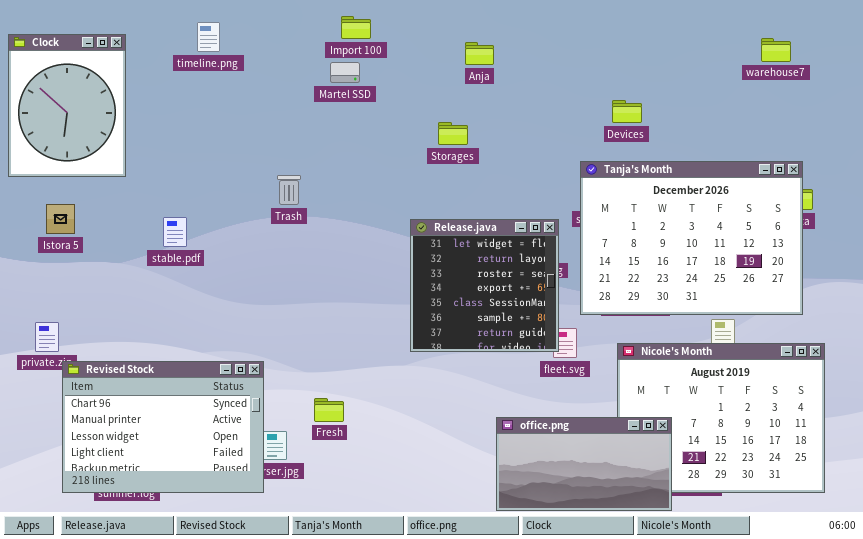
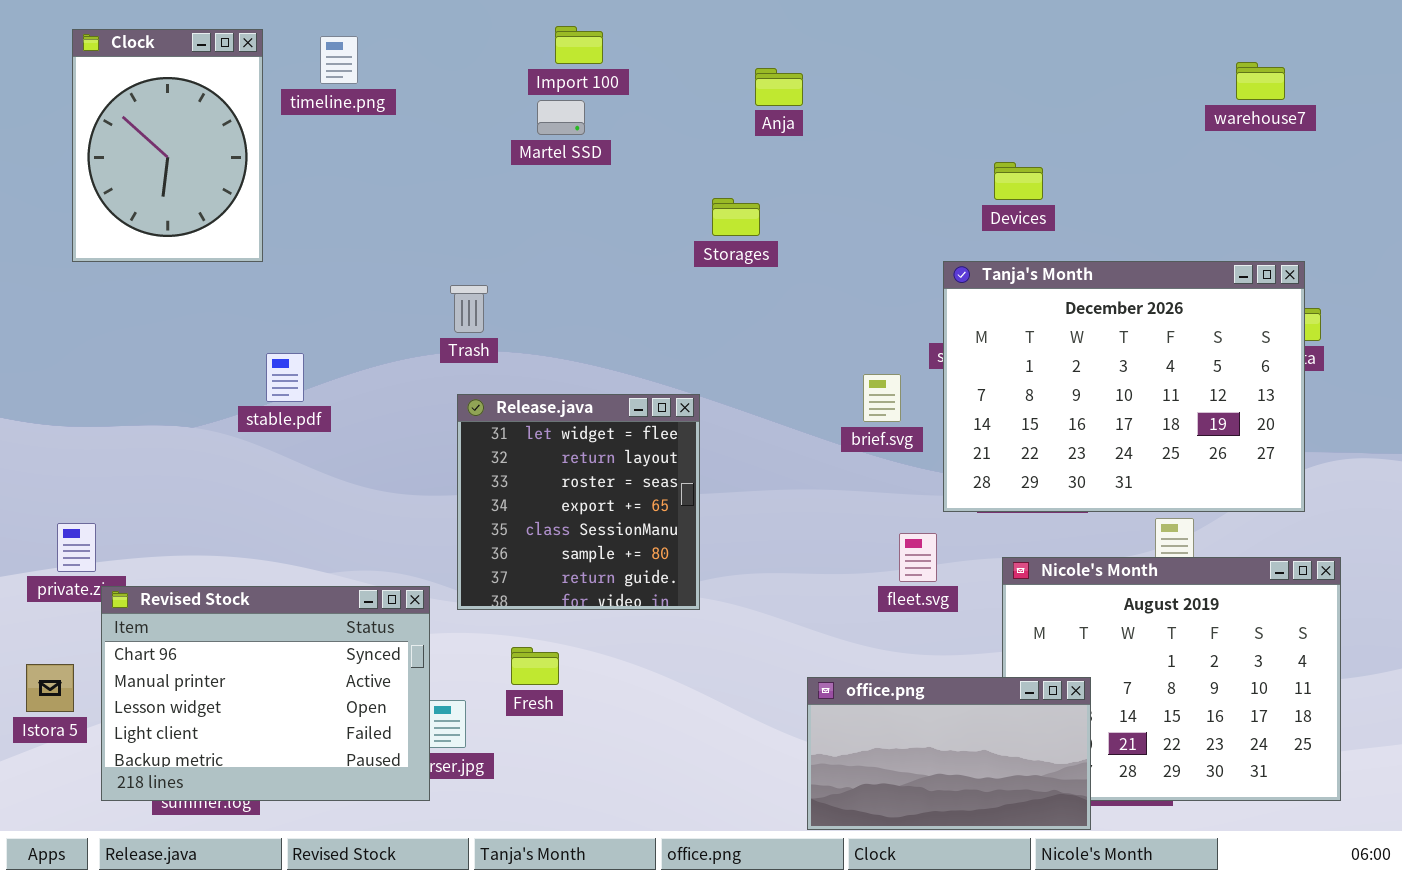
Clock: [8,34,126,177] -> [72,29,263,262], moved
Istora 5: [46,204,75,234] -> [26,664,74,712], moved
Release.java: [410,219,559,352] -> [457,394,700,610], moved

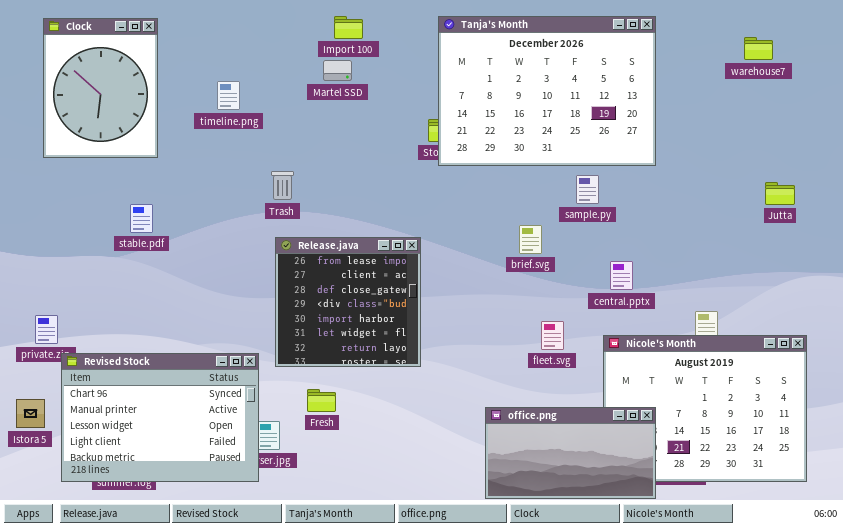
timeline.png: [320,36,358,84] -> [217,81,240,110], moved
Tanja's Month: [943,261,1305,512] -> [438,16,656,166], moved
stable.pdf: [266,353,304,402] -> [130,204,153,233], moved
Release.java: [457,394,700,610] -> [275,237,421,367], scrolled up 5 rows

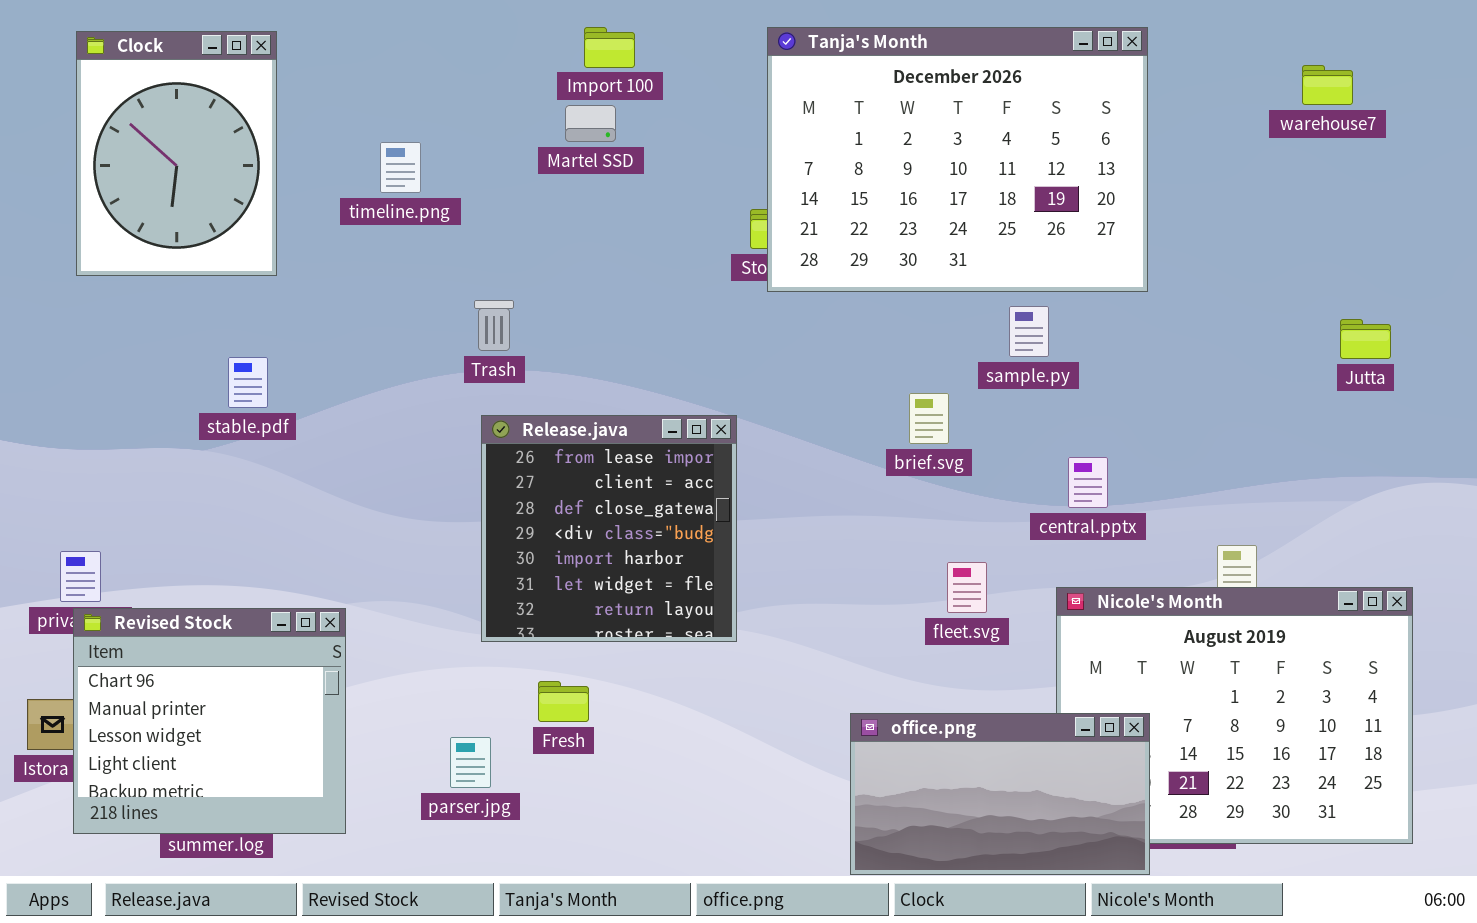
Revised Stock: [61,353,259,482] -> [73,608,346,834], moved, resized

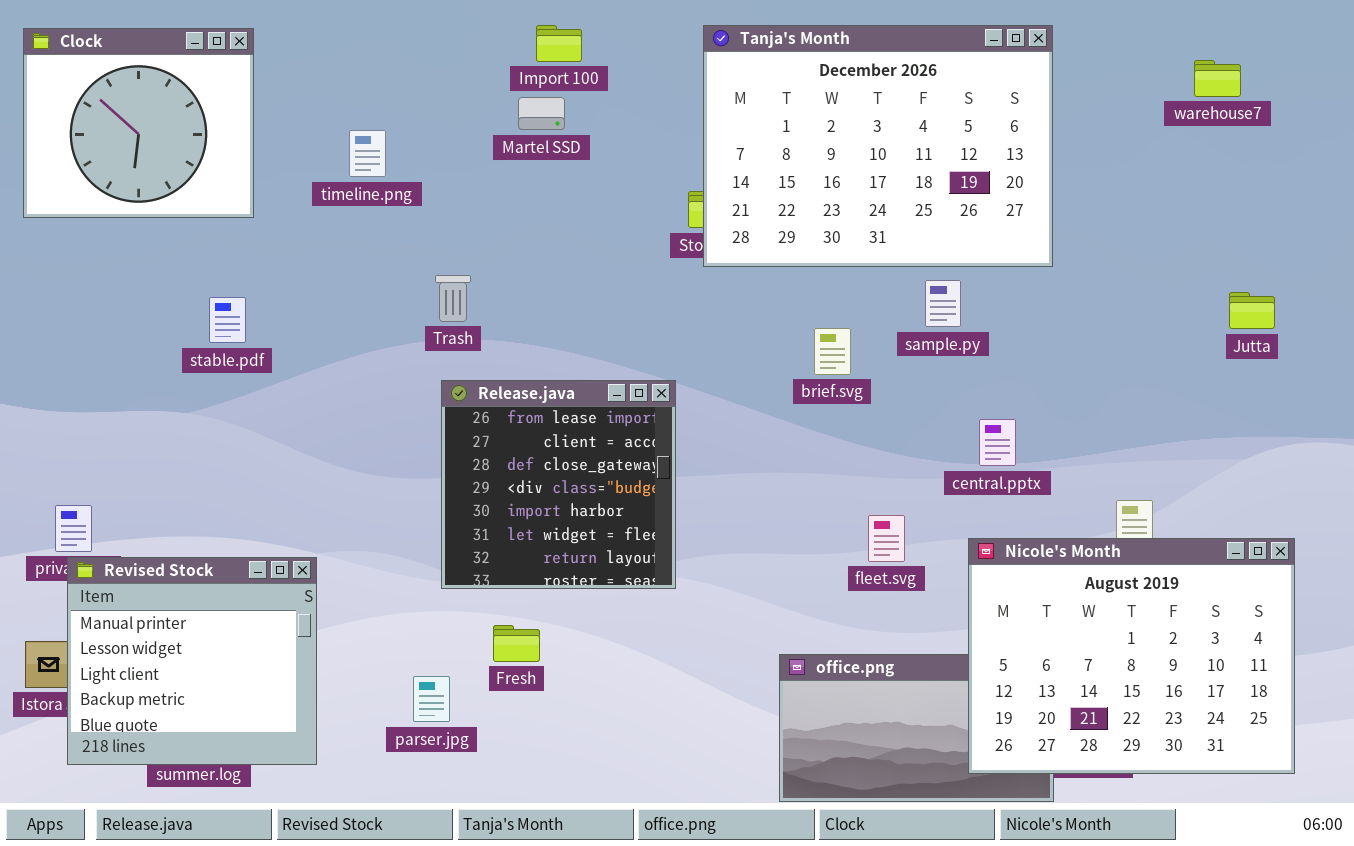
Clock: [76,31,277,276] -> [23,28,254,218], resized
stable.pdf: [228,357,268,408] -> [209,297,246,343], moved
brief.svg: [909,393,949,444] -> [814,328,851,375], moved
Nicole's Month: [1056,587,1413,844] -> [968,538,1295,774], raised
Revised Stock: [73,608,346,834] -> [67,557,317,765], scrolled down 1 row

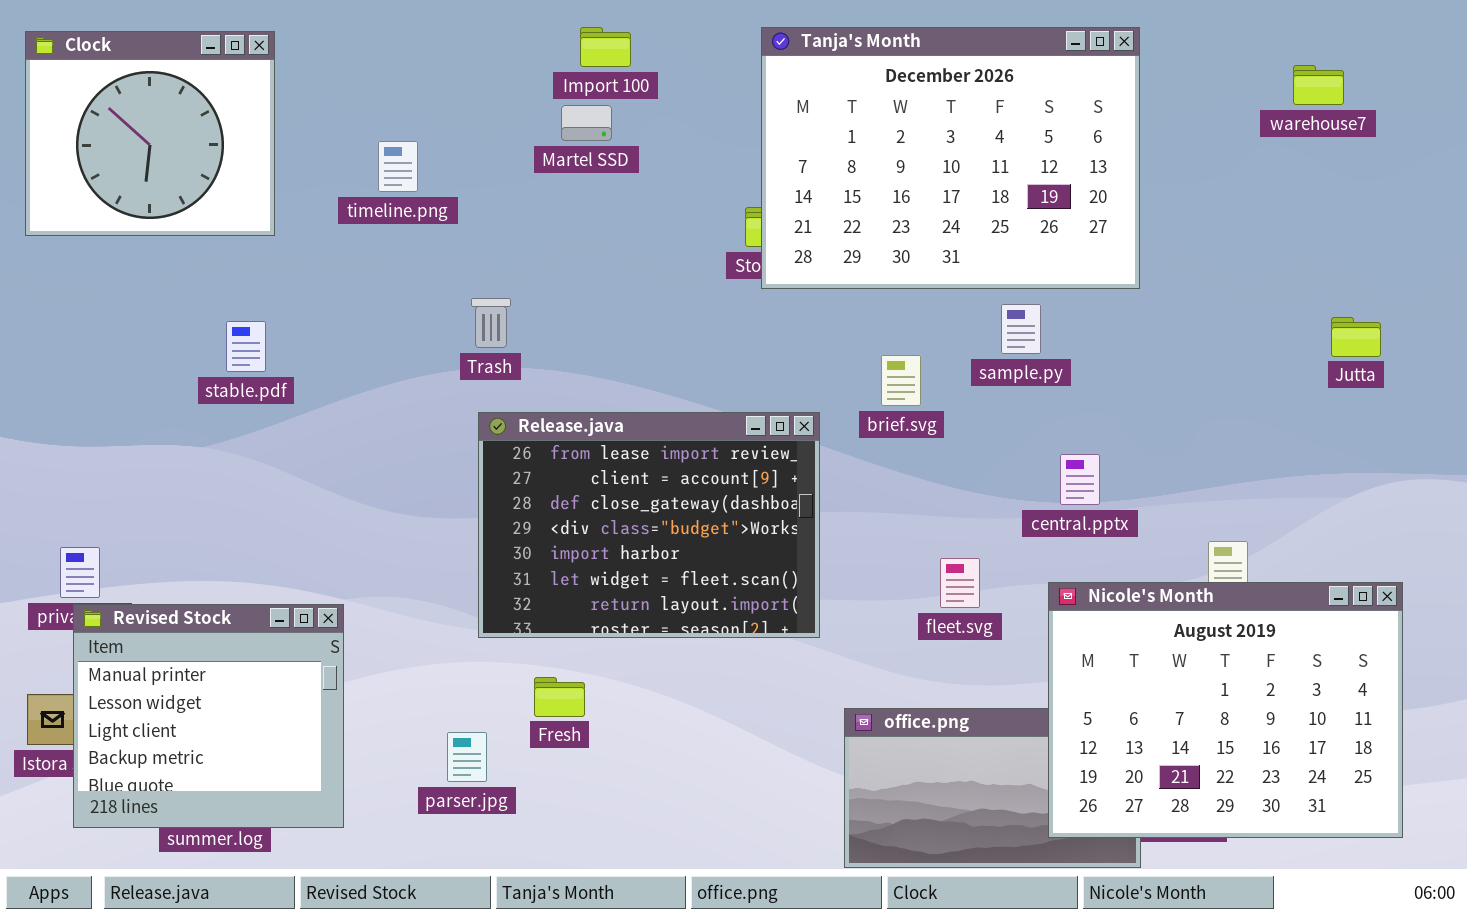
Release.java: [441,380,676,589] -> [478,412,820,638], resized

